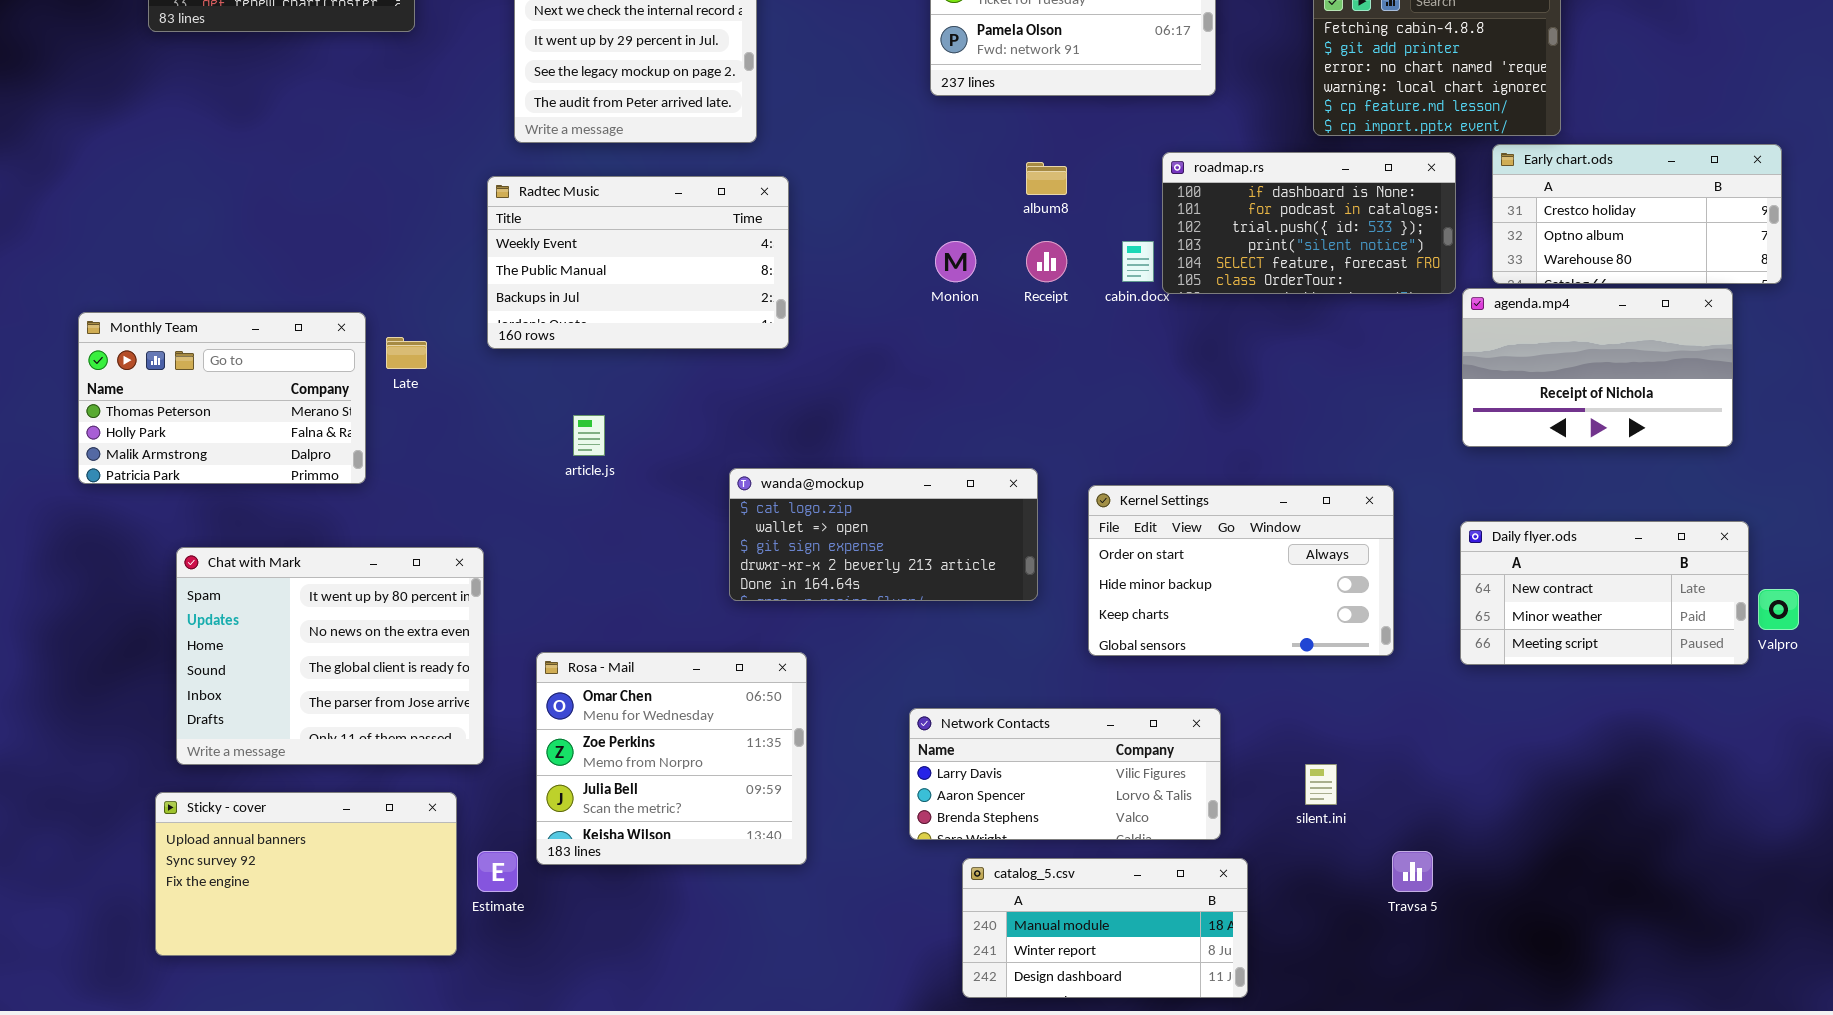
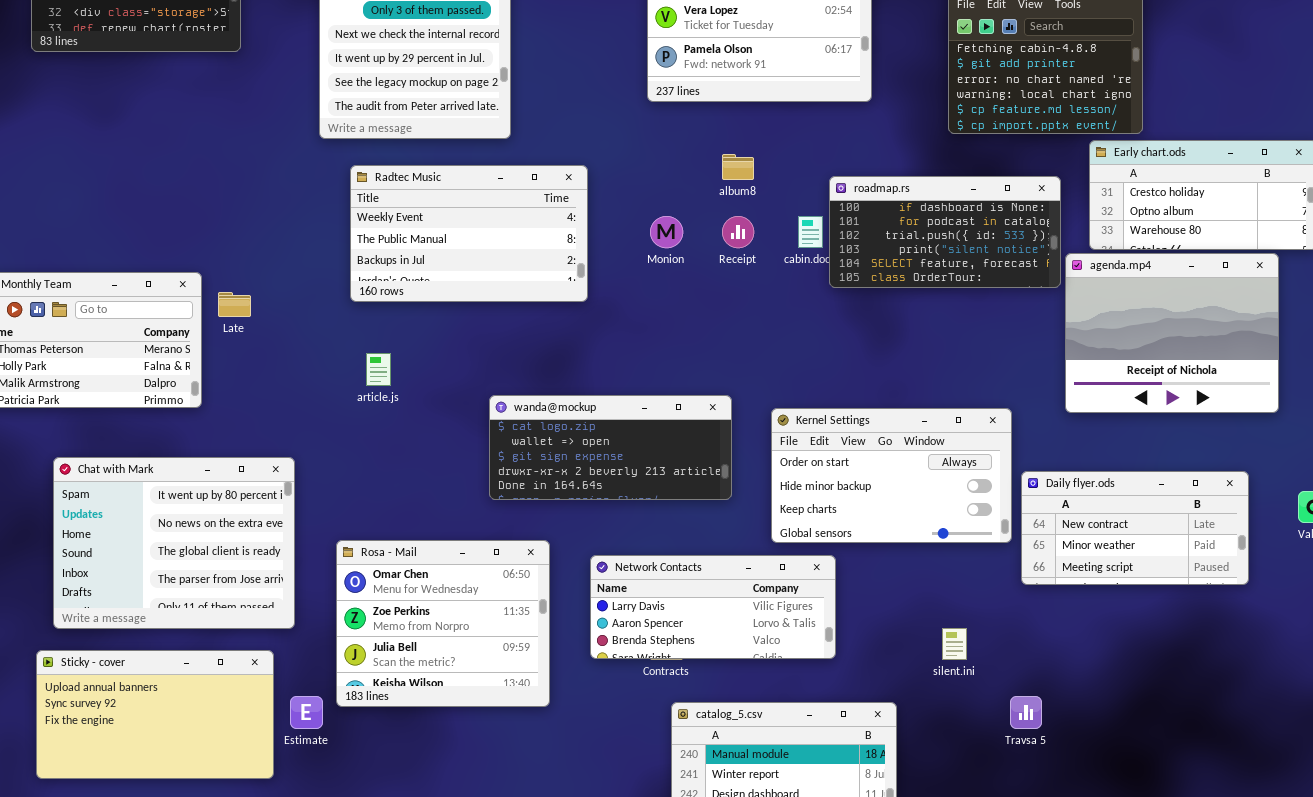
roadmap.rs: [1162,152,1456,294] -> [829,176,1061,288], moved
Radtec Music: [487,176,789,349] -> [350,165,588,302], moved
agenda.mp4: [1462,288,1733,447] -> [1065,253,1279,413], resized
Daily flyer.ods: [1460,521,1749,665] -> [1021,471,1249,585], moved
Network Contacts: [909,708,1221,840] -> [590,555,836,659], moved

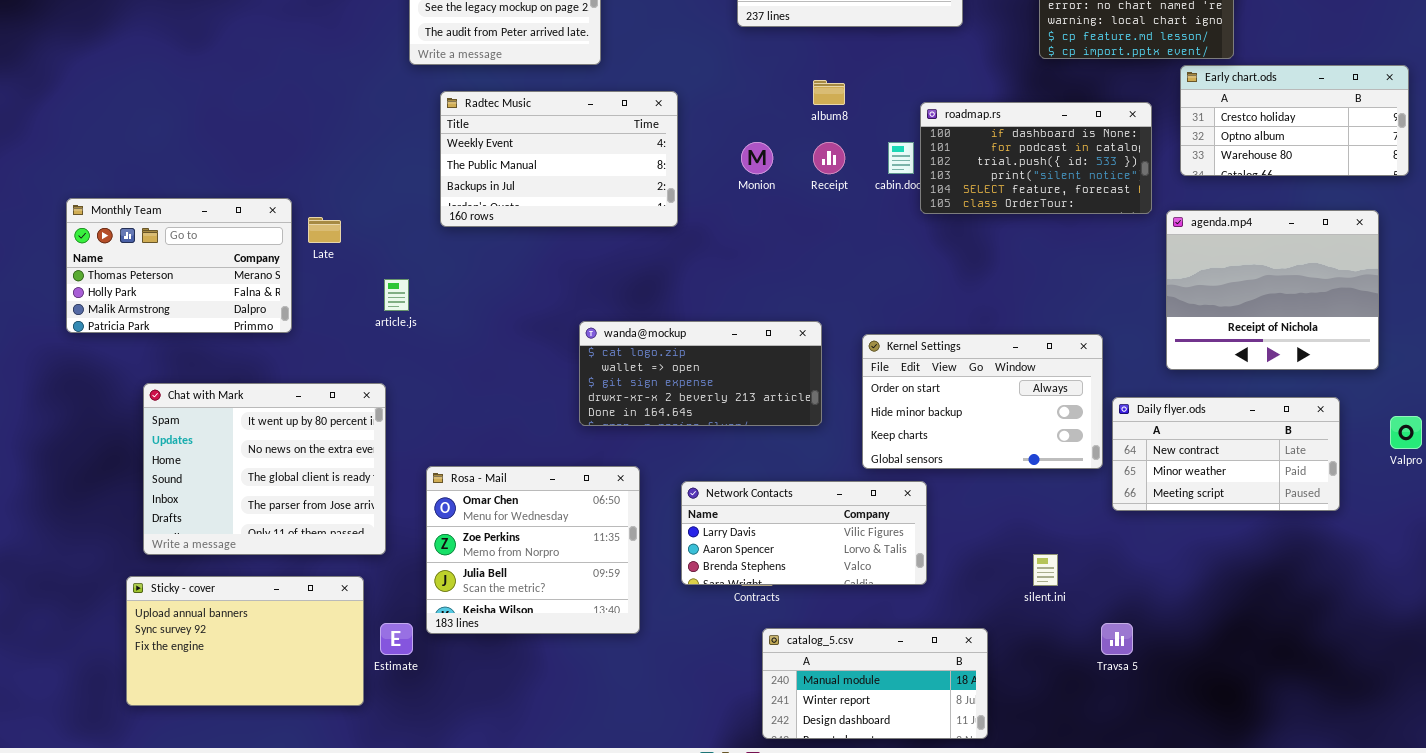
agenda.mp4: [1065,253,1279,413] -> [1166,210,1379,370], moved
article.js: [366,353,391,386] -> [384,279,409,311], moved

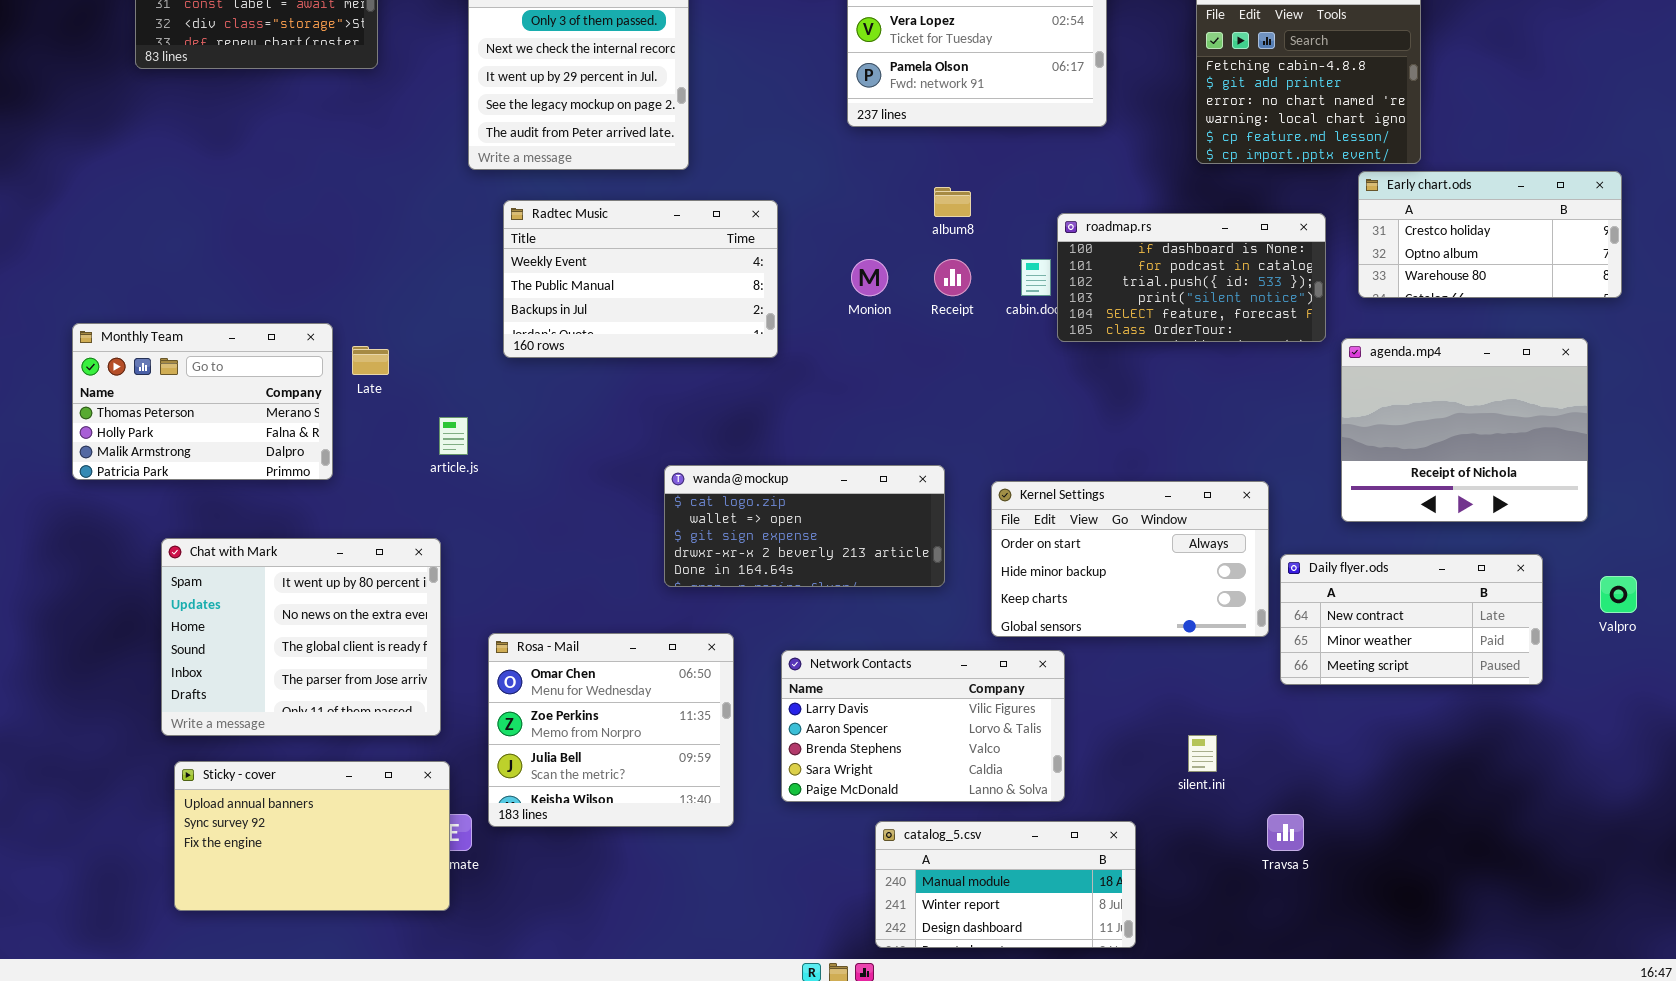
Network Contacts: [681,481,927,585] -> [781,650,1065,802], resized
Sticky - cover: [126,576,364,706] -> [174,761,450,911], moved

